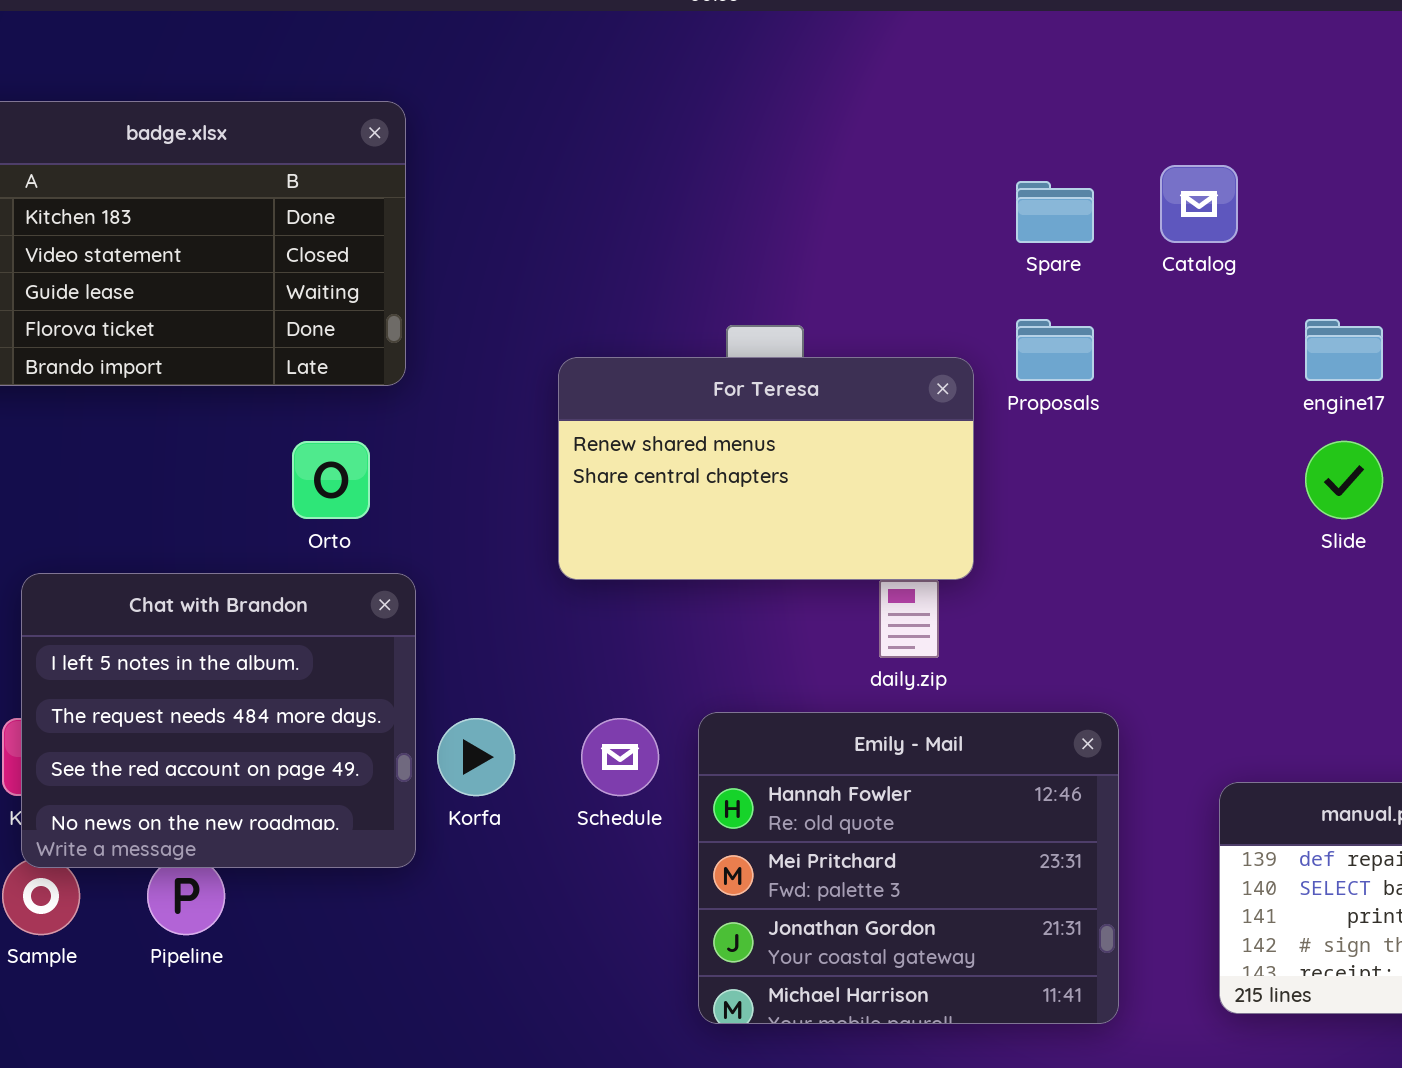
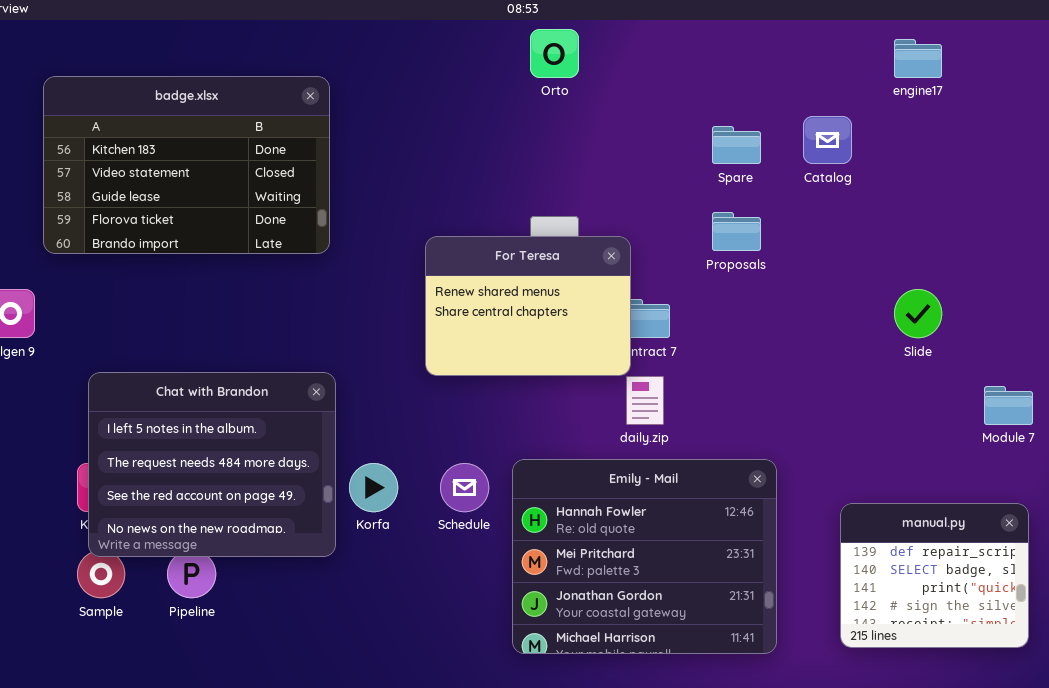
engine17: [1305,319,1383,381] -> [894,39,942,78], moved
For Teresa: [558,357,974,580] -> [425,236,631,376], resized
Orto: [292,441,370,519] -> [530,29,579,78], moved

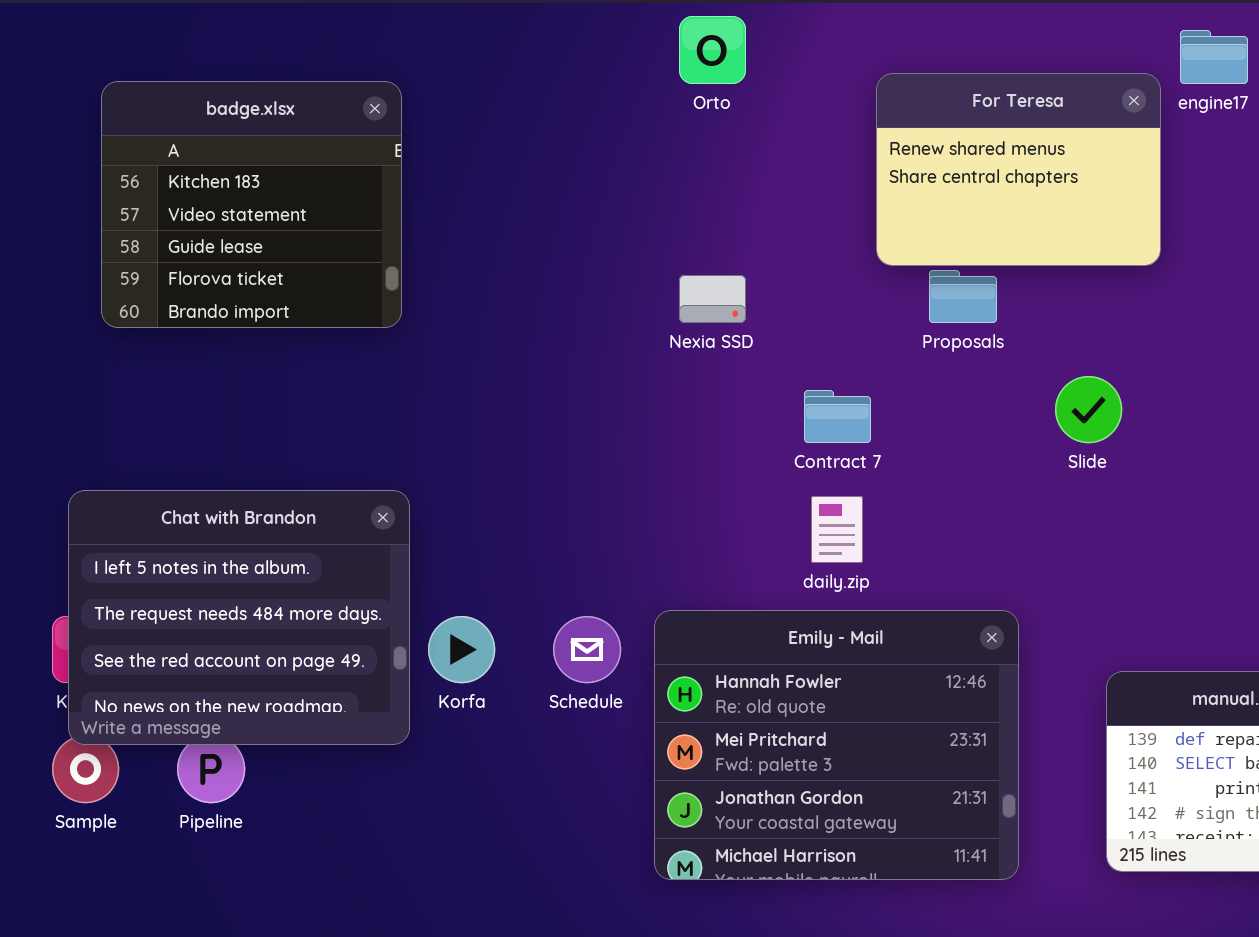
badge.xlsx: [43,76,330,254] -> [101,81,402,328], resized
For Teresa: [425,236,631,376] -> [876,73,1161,266], moved
Slide: [894,289,942,338] -> [1055,376,1122,443], moved

